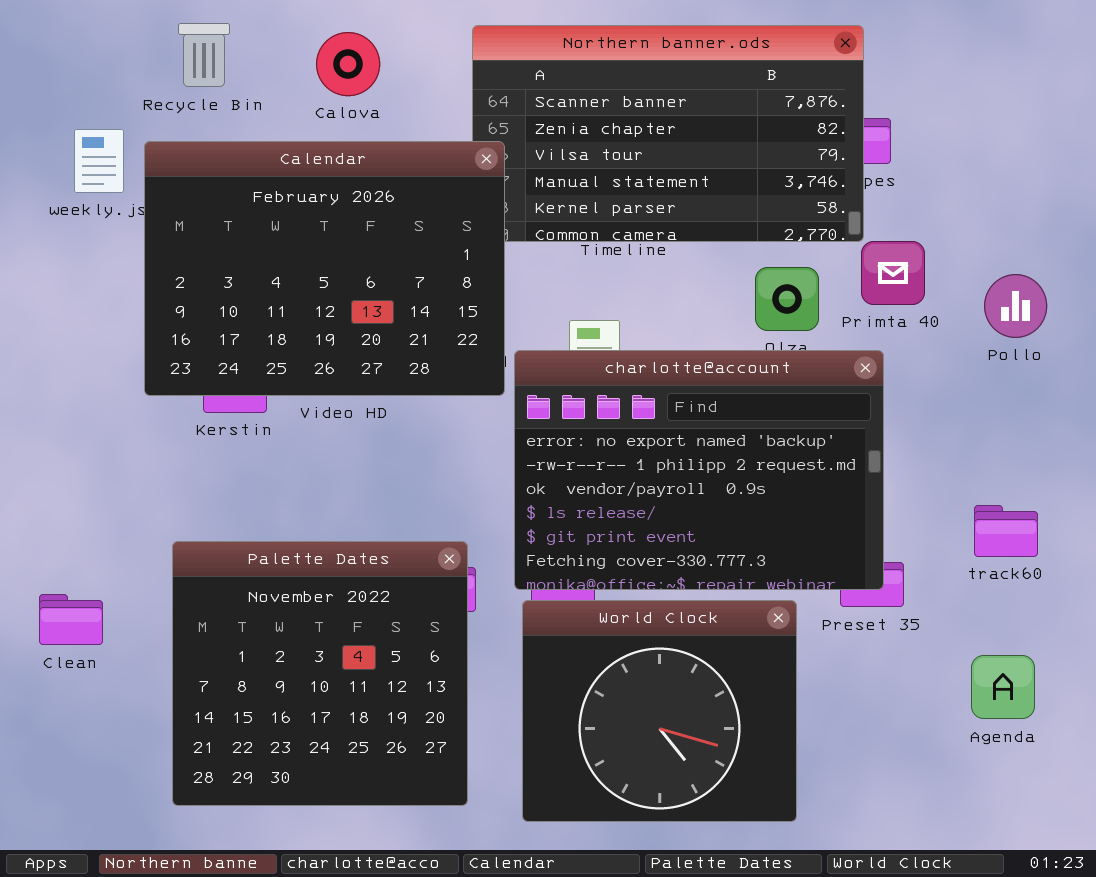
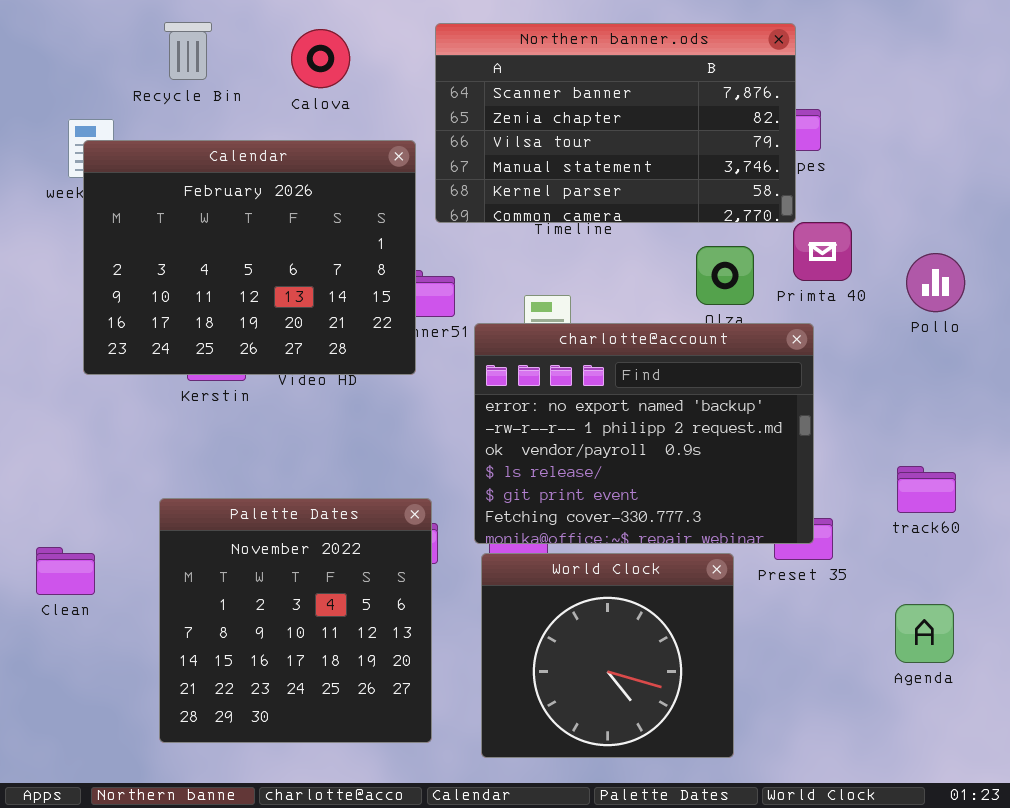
Calendar: [144,141,505,396] -> [83,140,416,375], moved

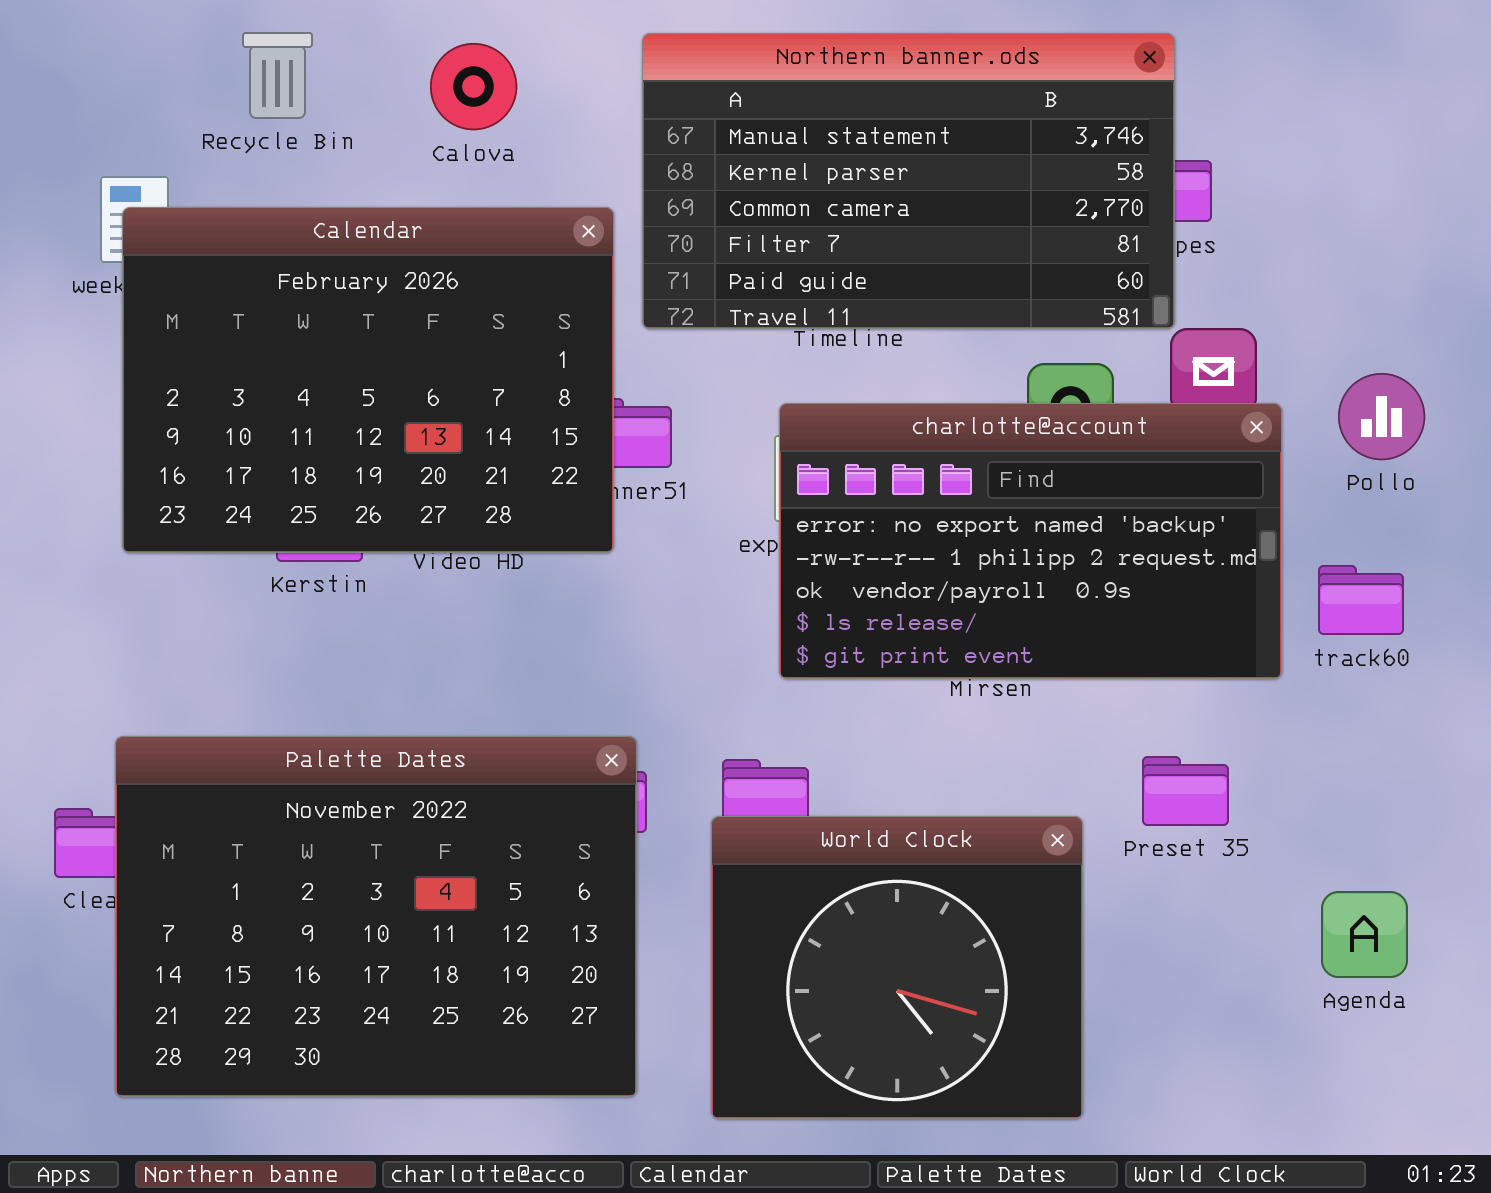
Northern banner.ods: [435,23,796,223] -> [642,33,1175,329], scrolled down 3 rows
charlotte@account: [474,323,814,544] -> [779,403,1282,679], moved, resized
track60: [897,466,956,513] -> [1318,565,1404,635], moved
Palette Dates: [159,498,432,743] -> [115,736,637,1097], resized

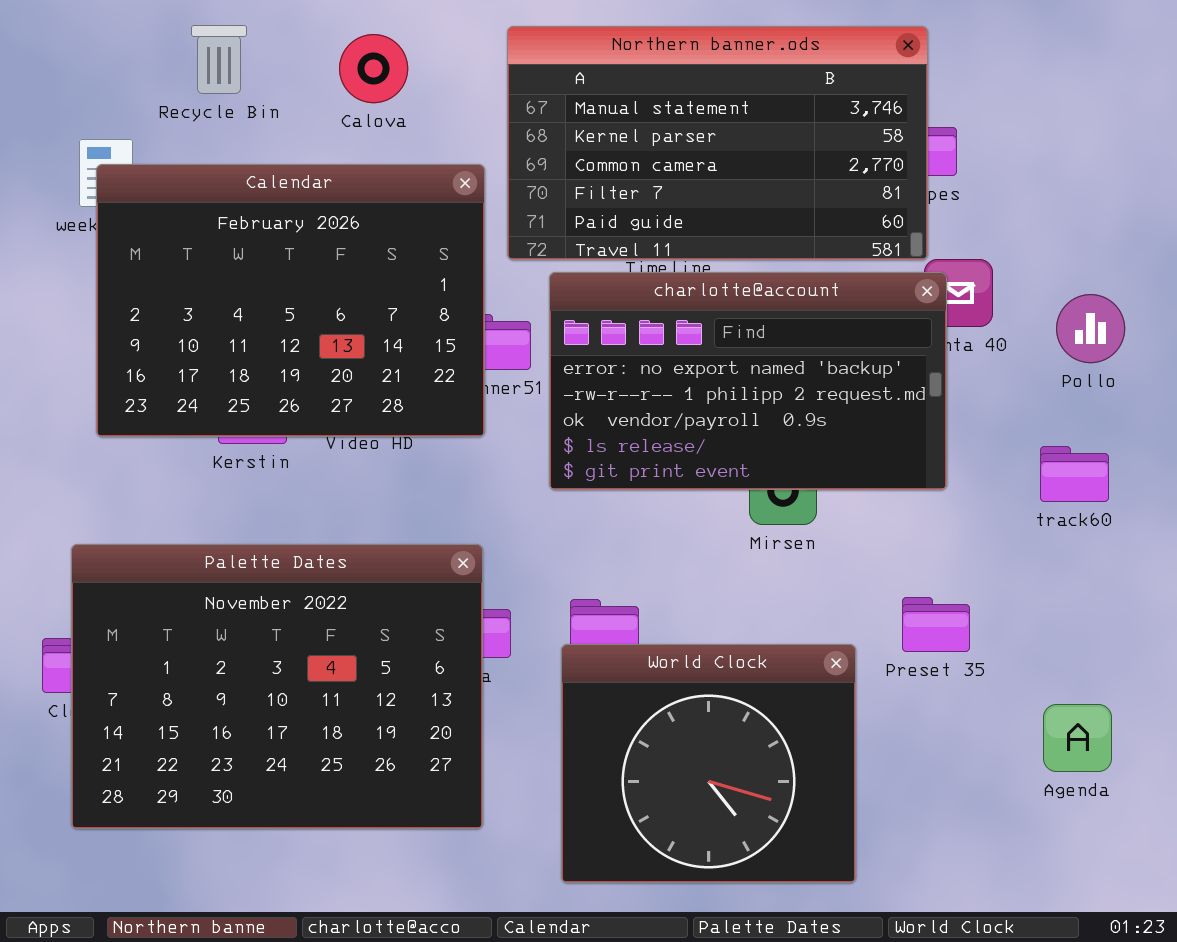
charlotte@account: [779,403,1282,679] -> [549,272,947,490], moved
Palette Dates: [115,736,637,1097] -> [71,544,483,829], moved

